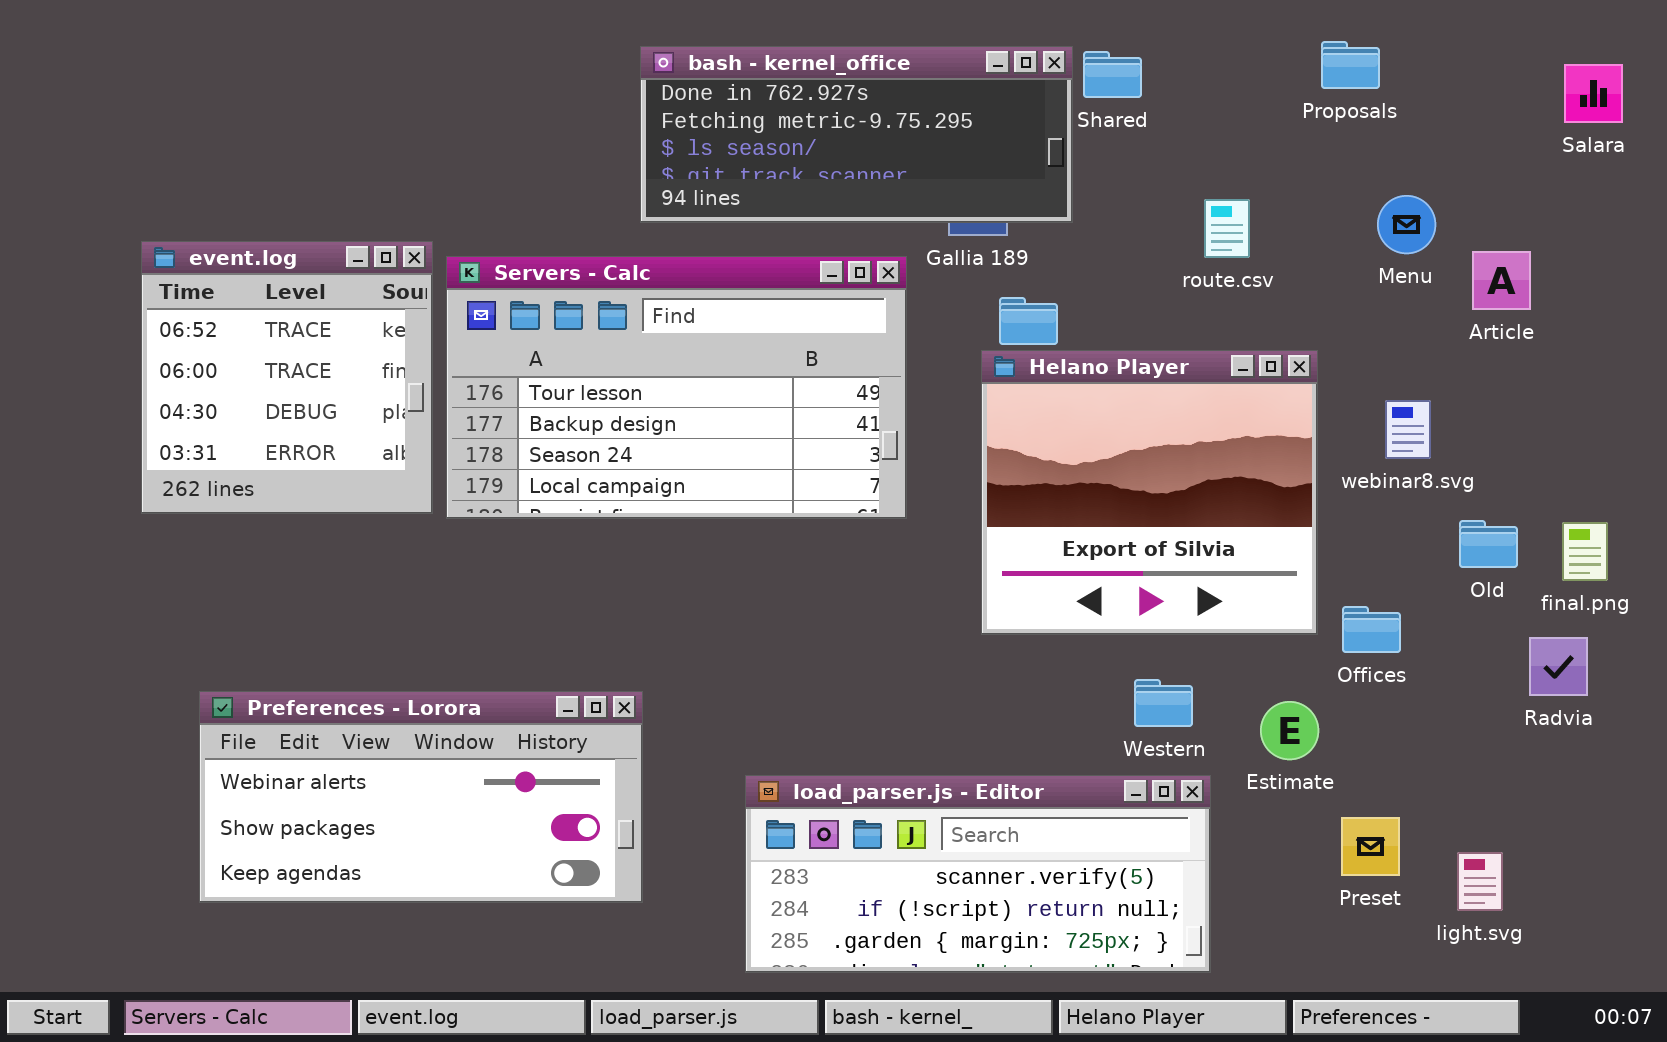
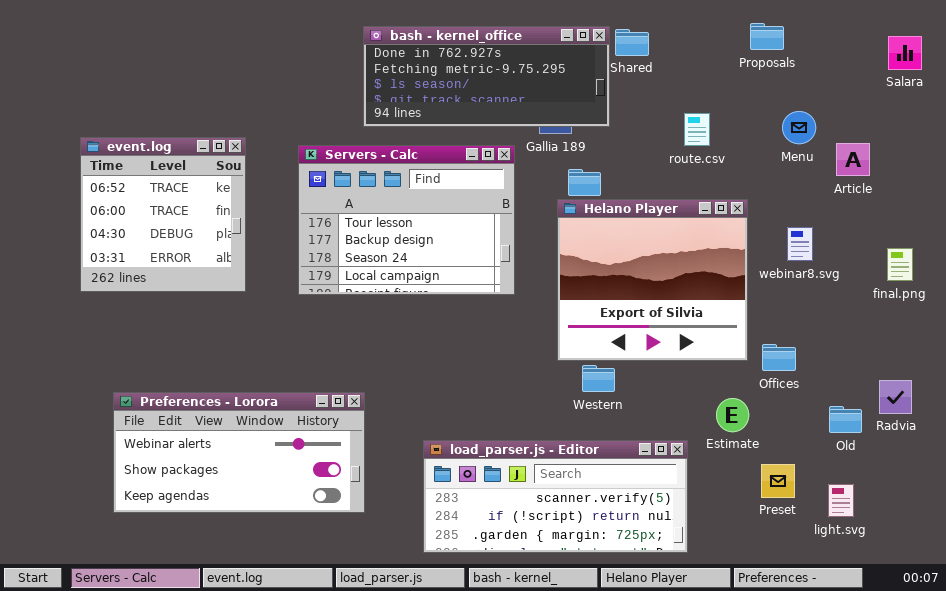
Servers - Calc: [446,256,907,519] -> [298,145,515,295], resized
Old: [1459,520,1518,568] -> [829,406,862,433], moved
final.png: [1562,522,1608,581] -> [887,248,913,281], moved
Radvia: [1529,637,1588,696] -> [879,380,912,414], moved
Western: [1134,679,1193,727] -> [582,365,615,392], moved

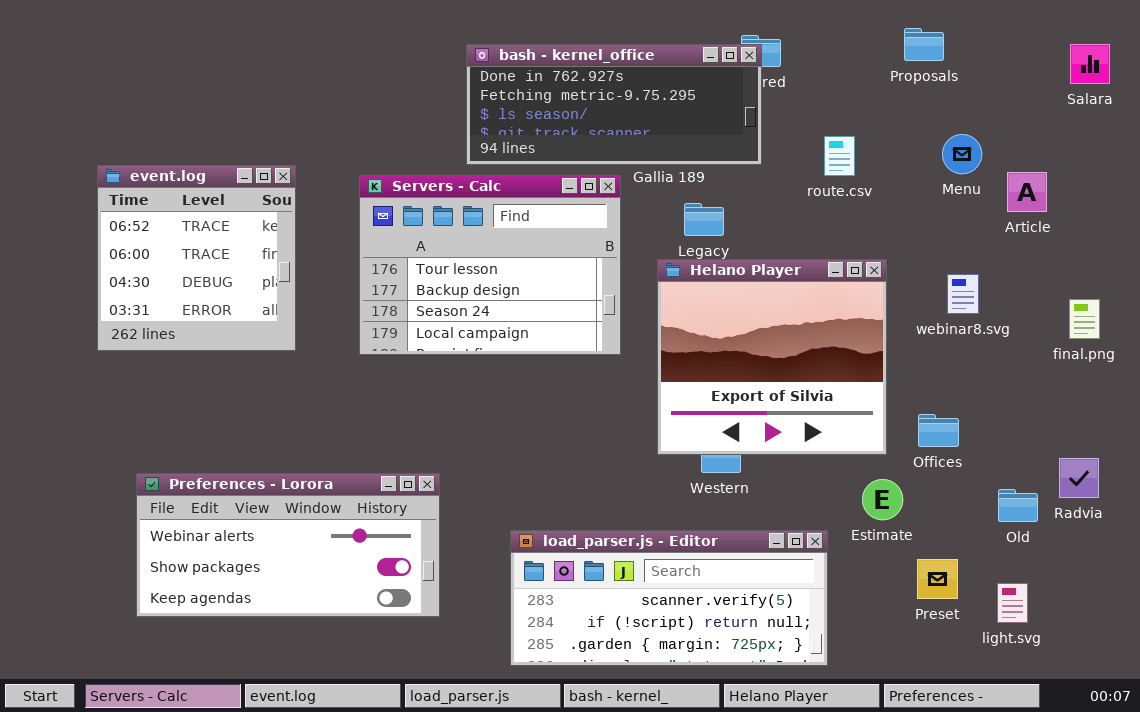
bash - kernel_office: [363,26,610,127] -> [466,44,762,165], moved
Helano Player: [557,199,748,361] -> [657,259,887,455], moved

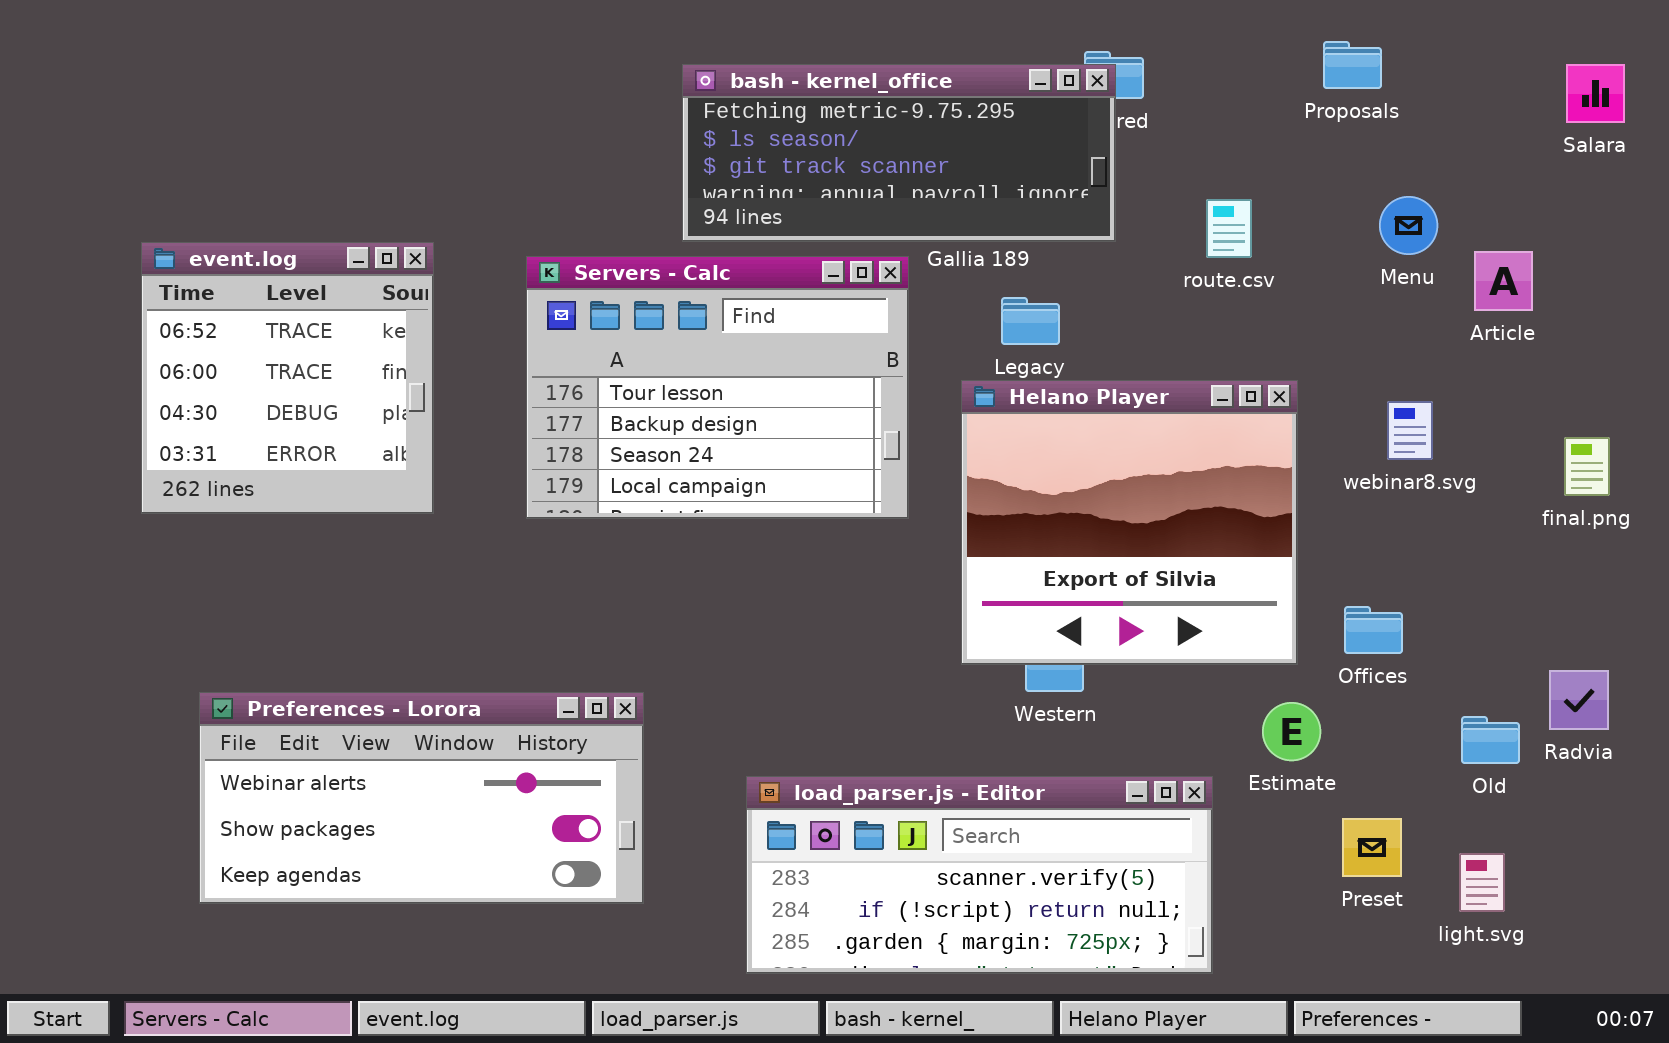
bash - kernel_office: [466,44,762,165] -> [682,64,1116,242], scrolled down 1 row

